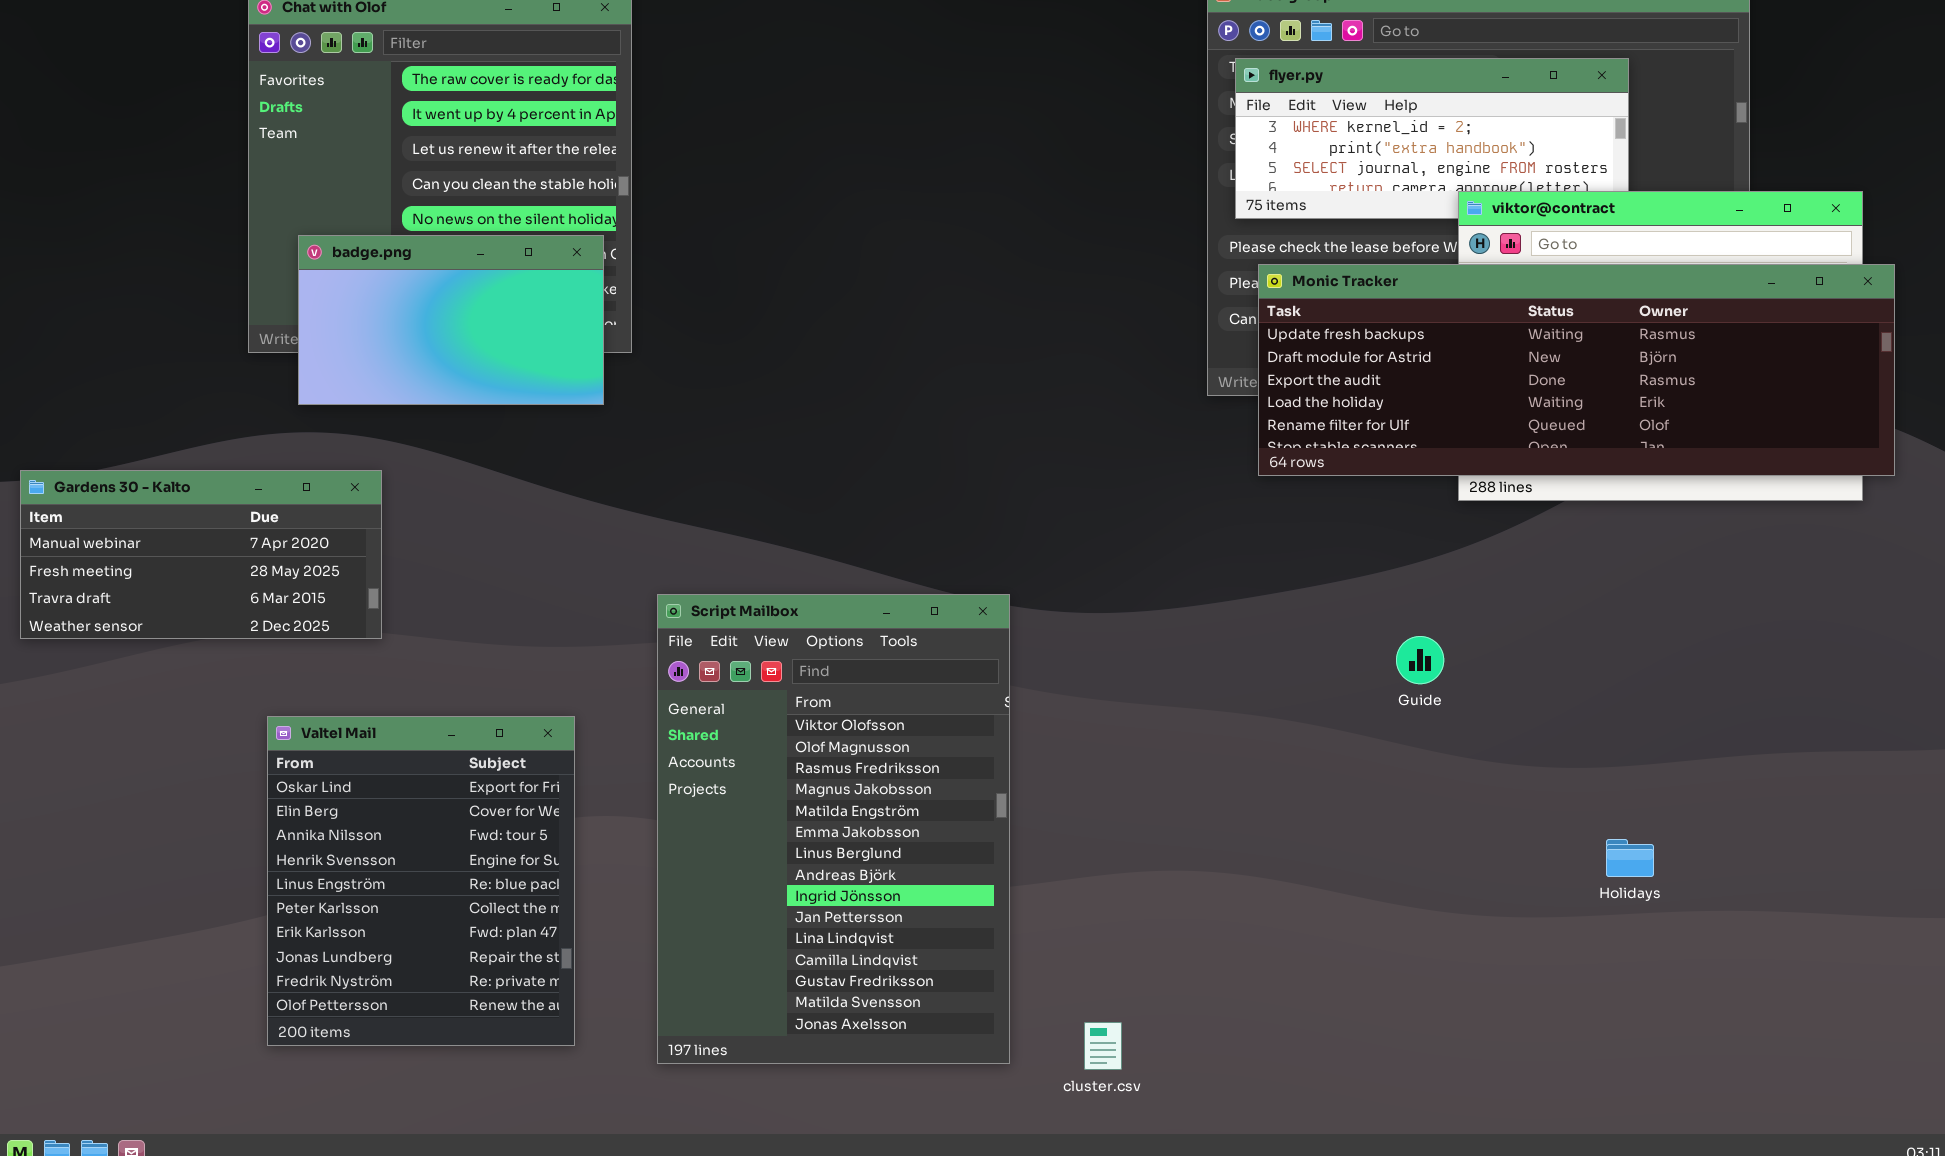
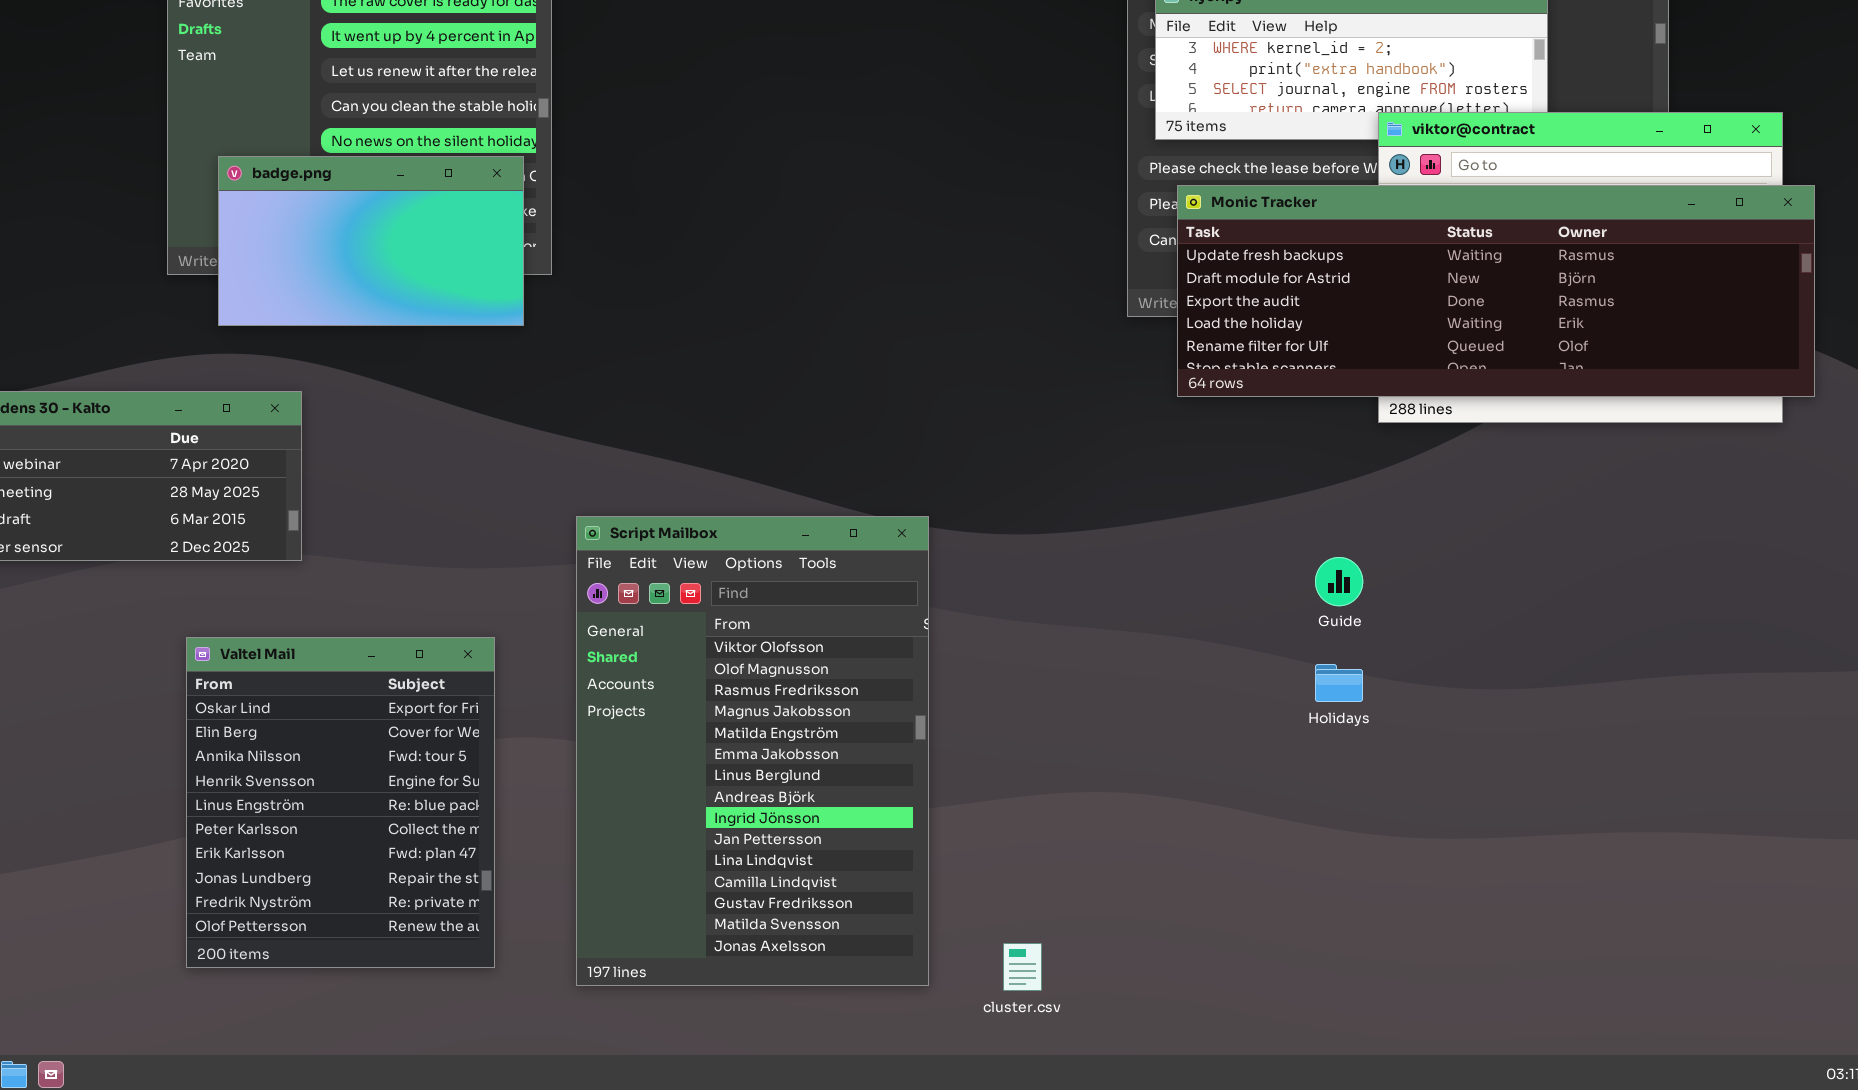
Holidays: [1606,839,1654,877] -> [1315,664,1363,702], moved

